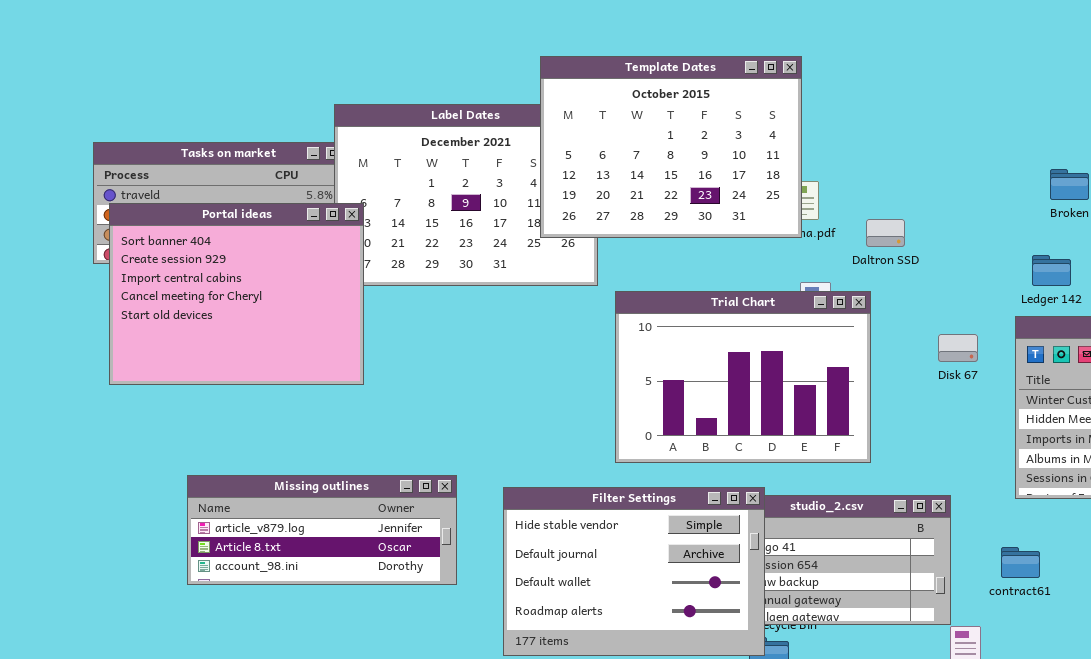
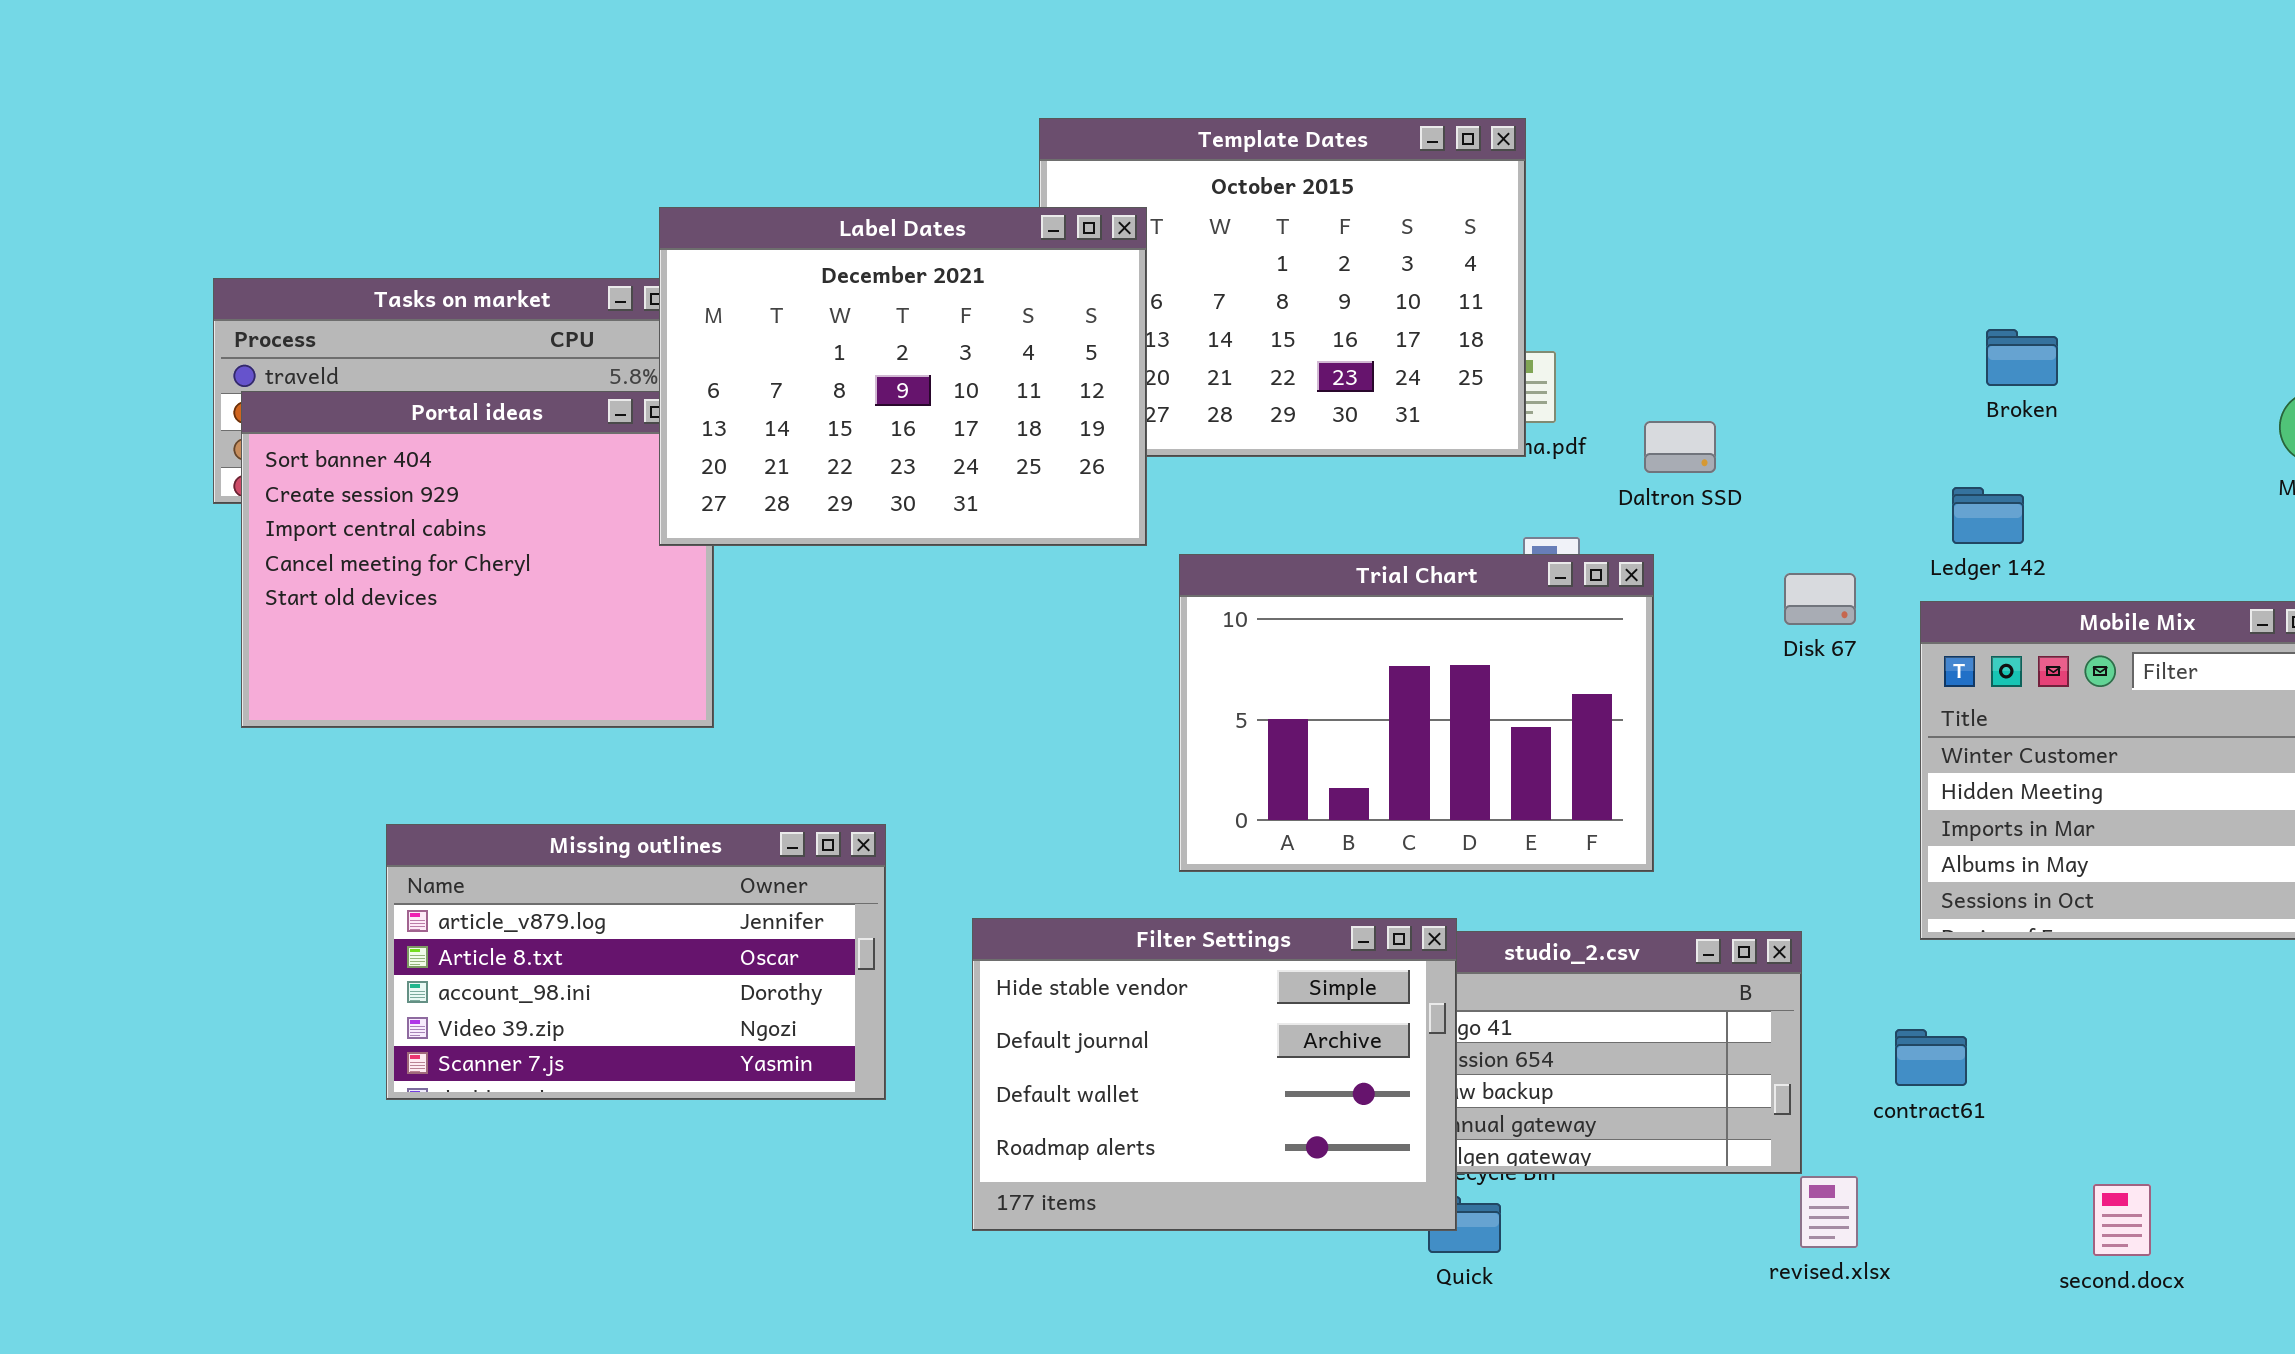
Label Dates: [334,104,598,286] -> [659,207,1147,546], raised
Disk 67: [938,334,978,362] -> [1784,573,1856,625], moved
Missing outlines: [187,475,457,585] -> [386,824,886,1100], resized

